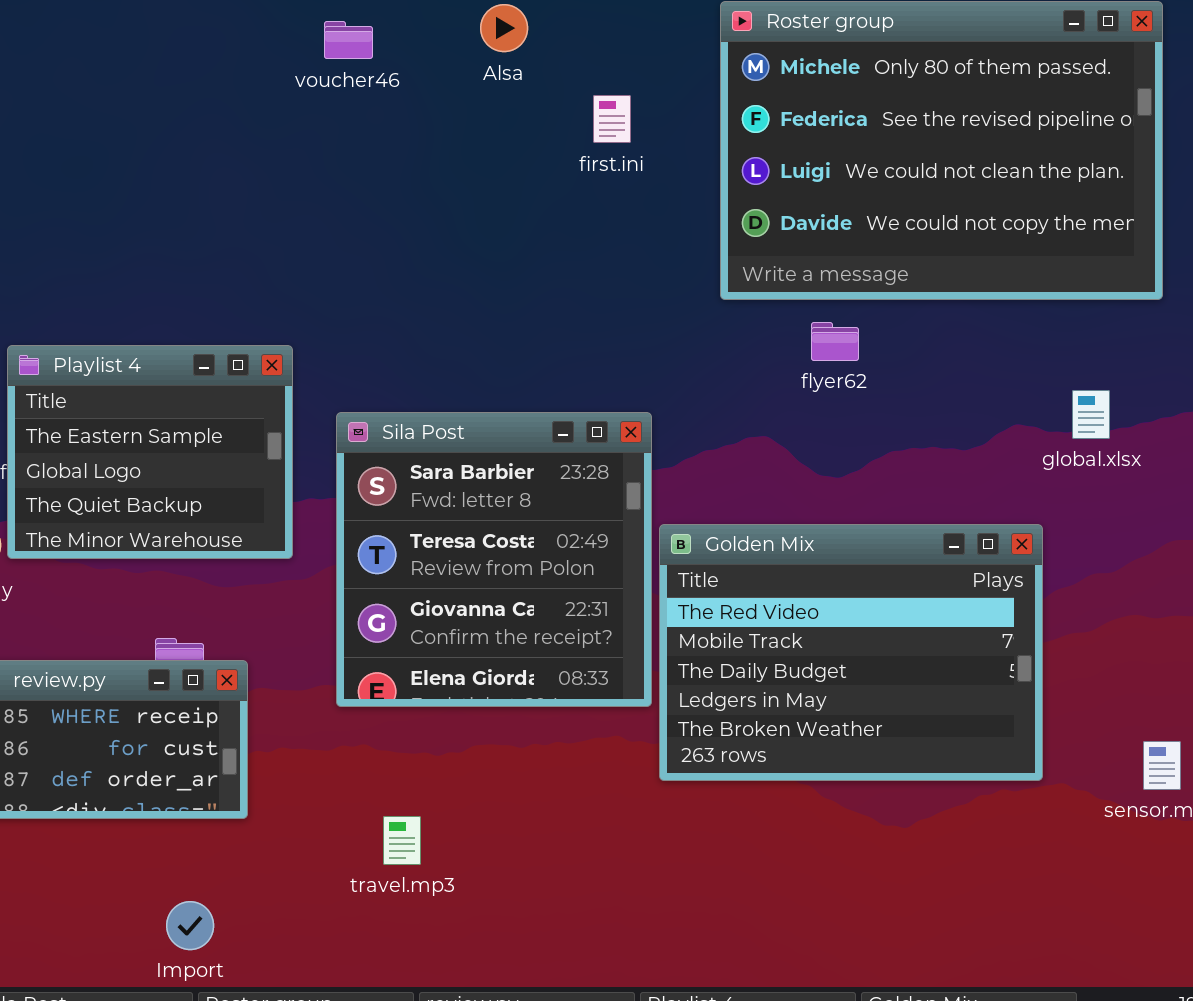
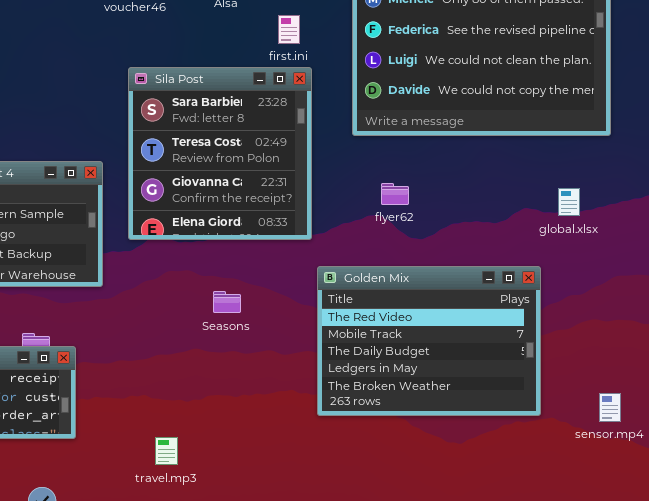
flyer62: [811,322,859,361] -> [381,183,409,205], moved
Sila Post: [336,412,652,707] -> [128,67,312,240], moved

